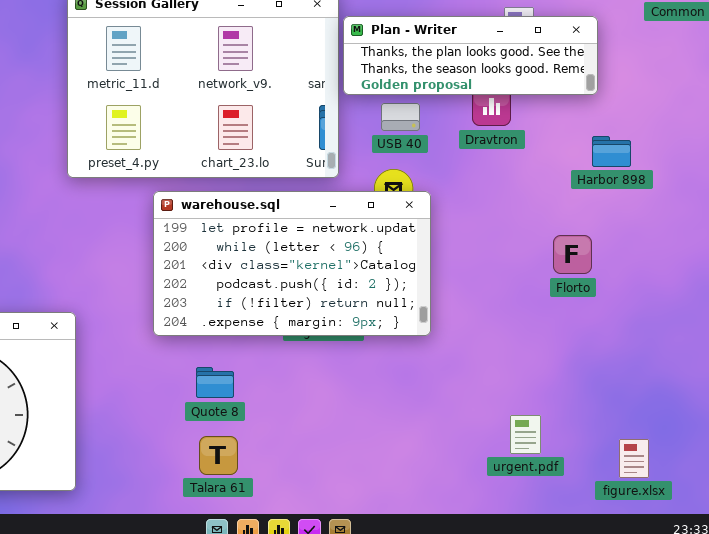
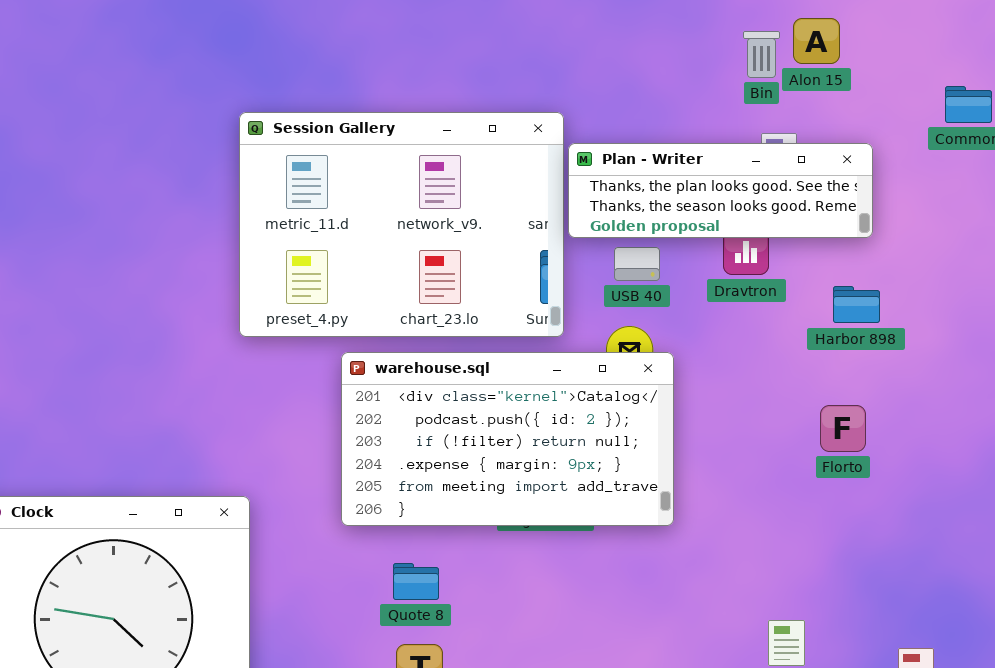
Harbor 898: [592,136,631,167] -> [833,286,880,323], moved
warehouse.sql: [153,191,431,336] -> [341,352,674,526], scrolled down 2 rows

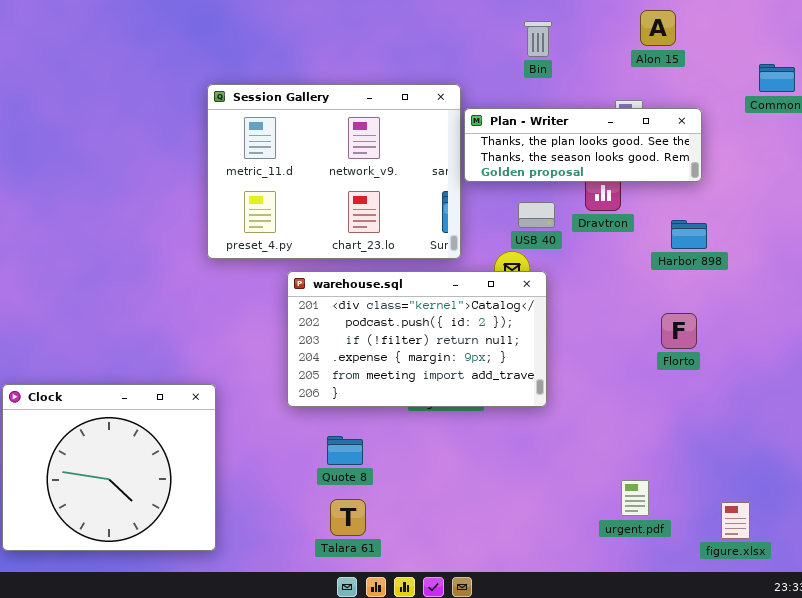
Bin: [743,31,780,78] -> [524,21,552,57], moved
USB 40: [614,247,660,281] -> [518,202,555,228], moved

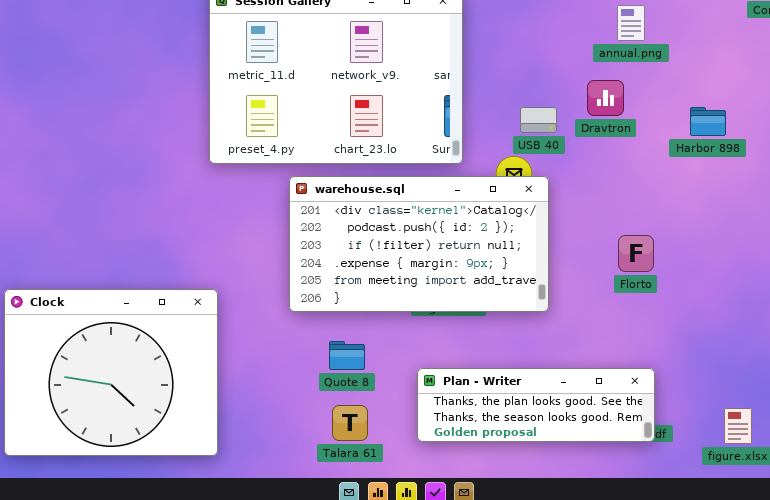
Plan - Writer: [464,108,702,182] -> [417,368,655,442], moved
Harbor 898: [671,220,707,249] -> [690,107,726,136], moved
Florto: [661,313,697,349] -> [618,235,654,272], moved

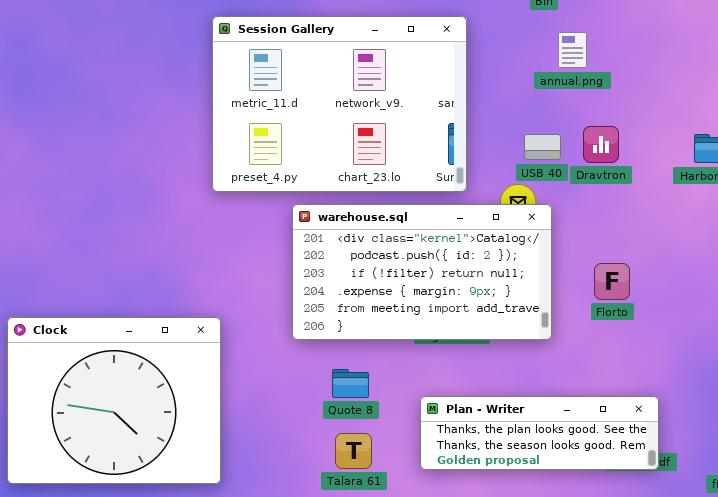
annual.png: [617,5,645,41] -> [558,32,587,68], moved
Dravtron: [587,80,624,116] -> [583,126,619,163], moved
Florto: [618,235,654,272] -> [594,263,630,300], moved

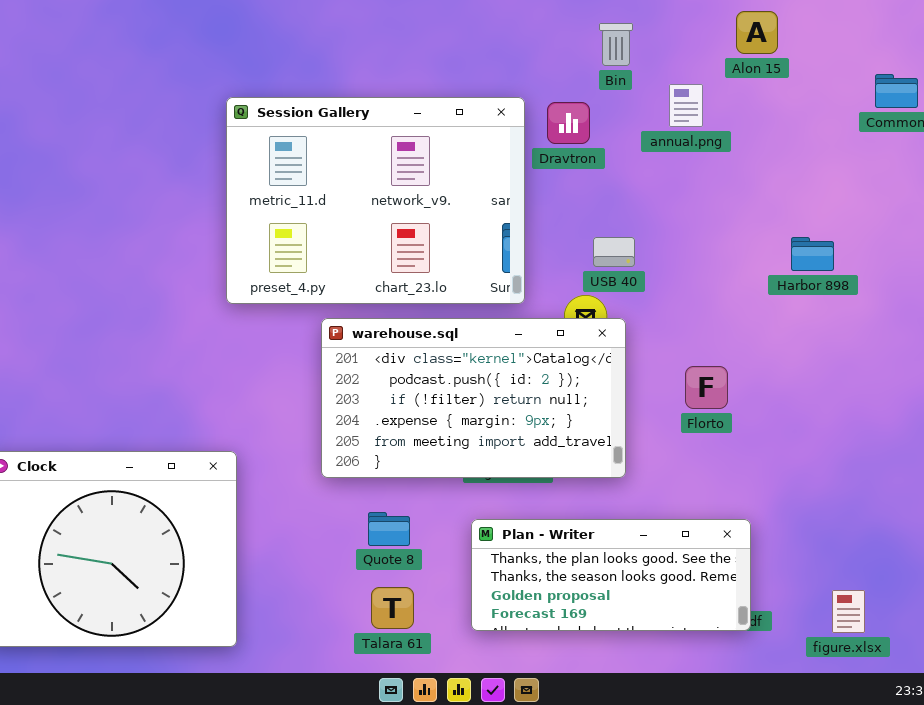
annual.png: [558,32,587,68] -> [669,84,703,127], moved
Dravtron: [583,126,619,163] -> [547,102,590,144], moved
Florto: [594,263,630,300] -> [685,366,728,409], moved
Plan - Writer: [420,396,659,470] -> [471,519,751,631], resized

